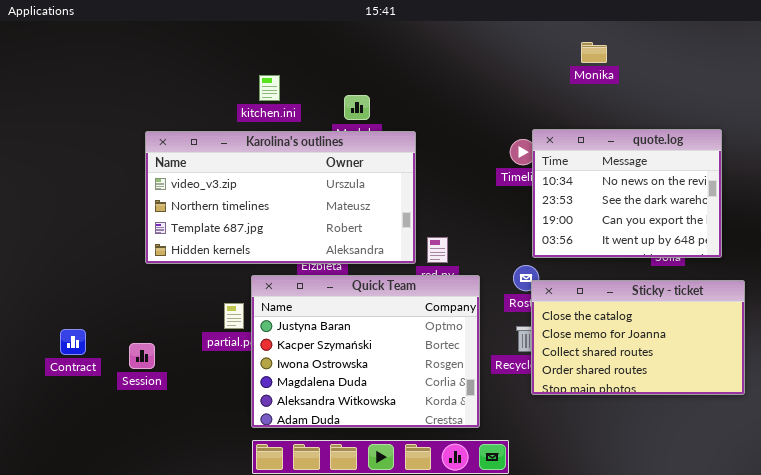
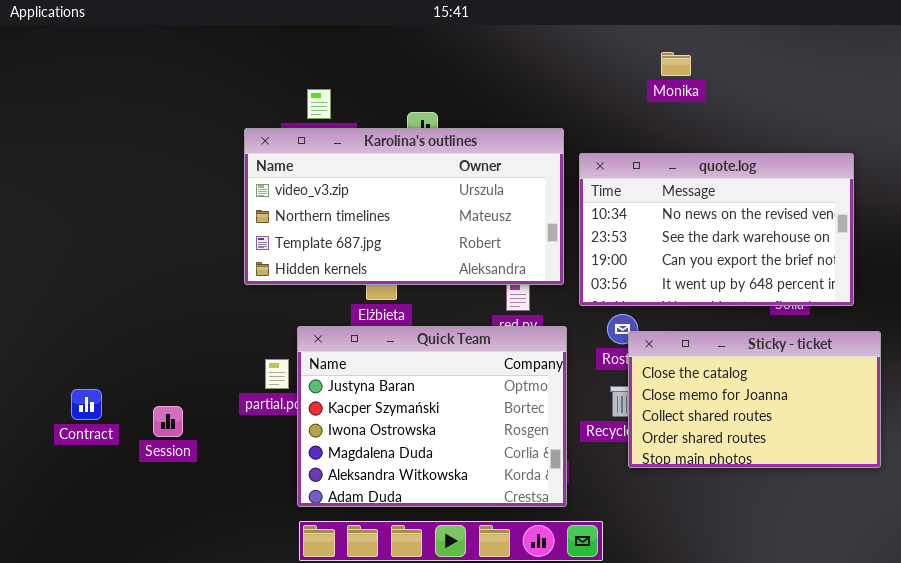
Monika: [581,42,607,63] -> [661,52,691,76], moved
quote.log: [532,129,722,258] -> [579,153,854,306], resized
Karolina's outlines: [145,131,416,264] -> [244,128,564,285], moved

